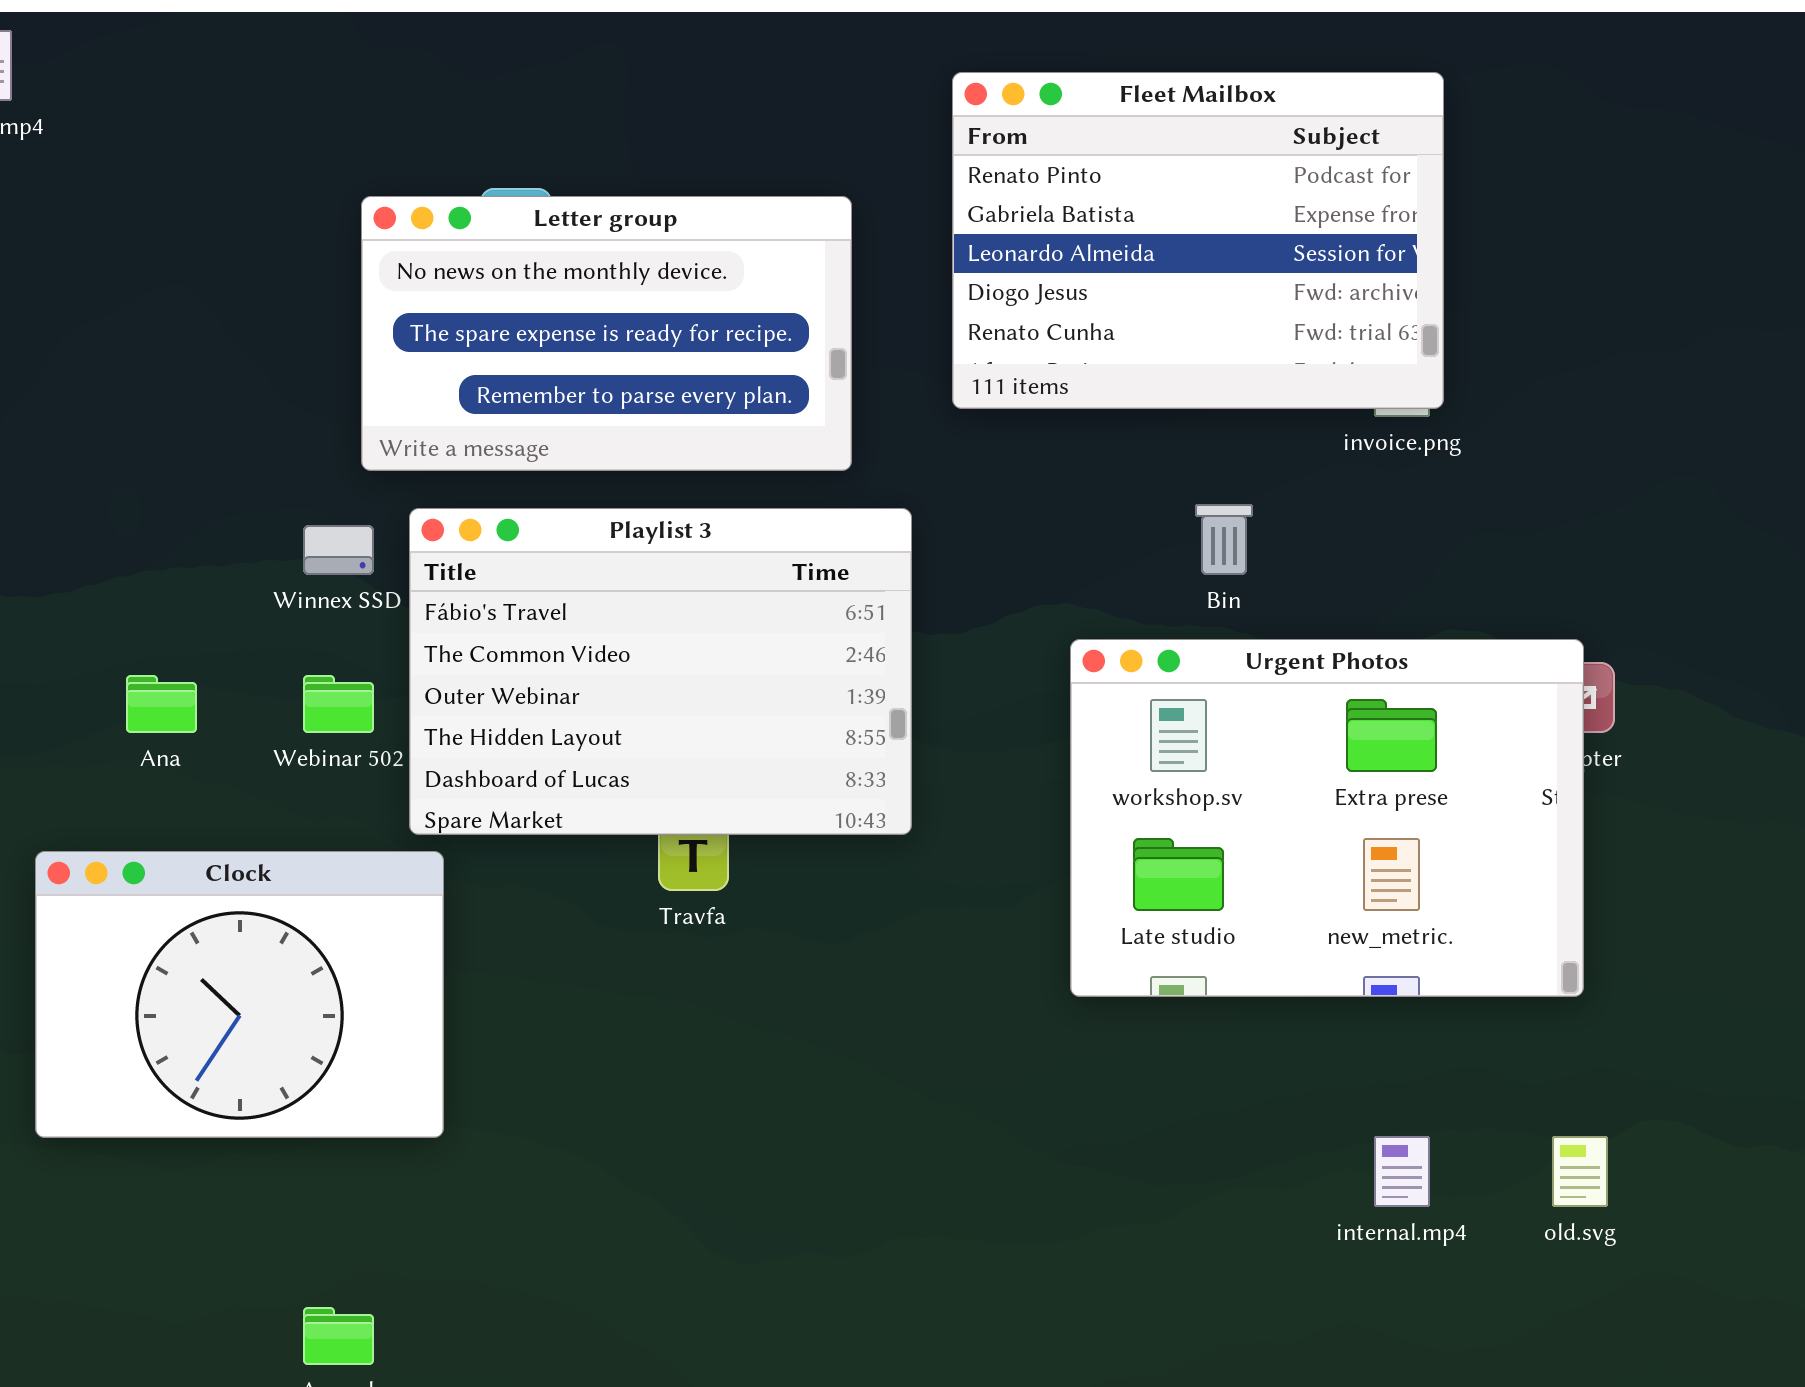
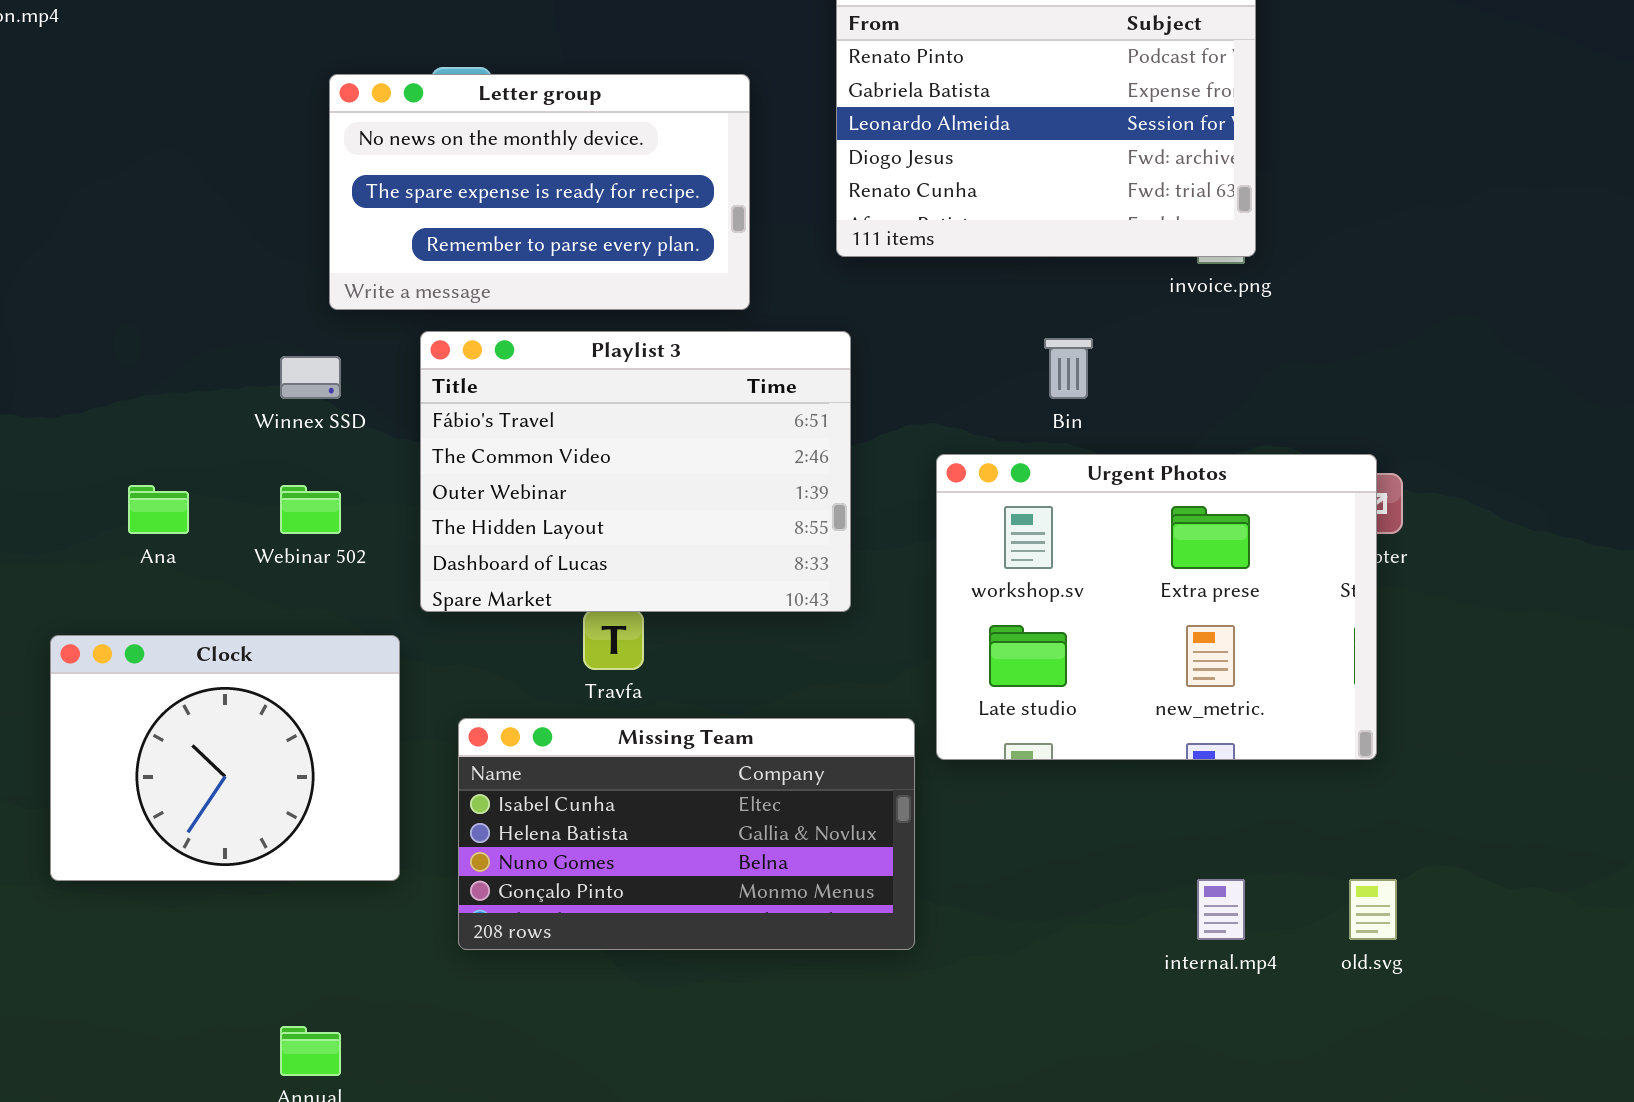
Playlist 3: [409,508,912,835] -> [420,331,851,612], moved
Missing Team: none -> [458,718,915,950], opened

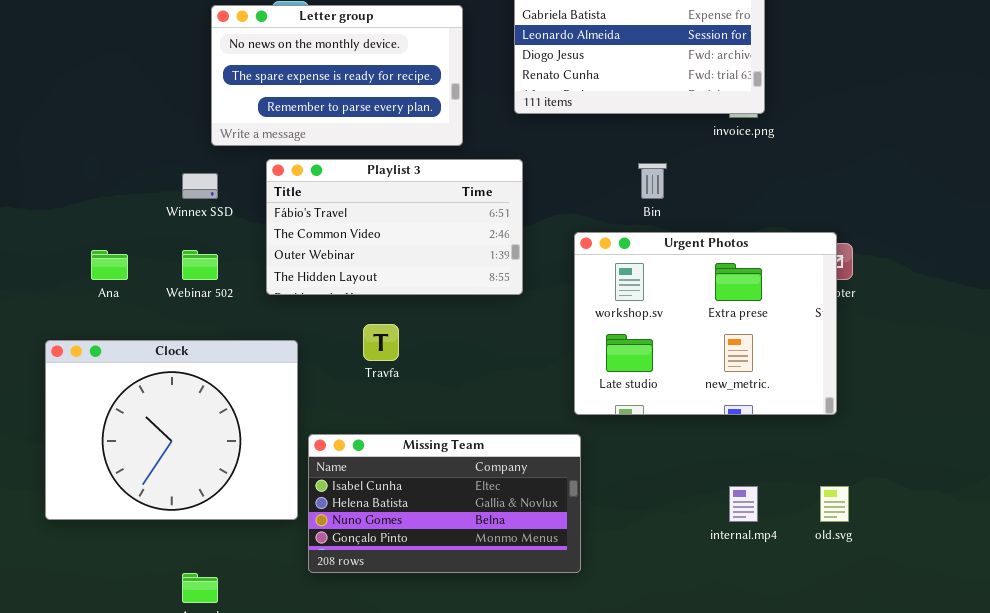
Playlist 3: [420,331,851,612] -> [266,159,523,295], resized
Clock: [50,635,400,881] -> [45,340,298,520], resized
Missing Team: [458,718,915,950] -> [308,434,581,573], moved

